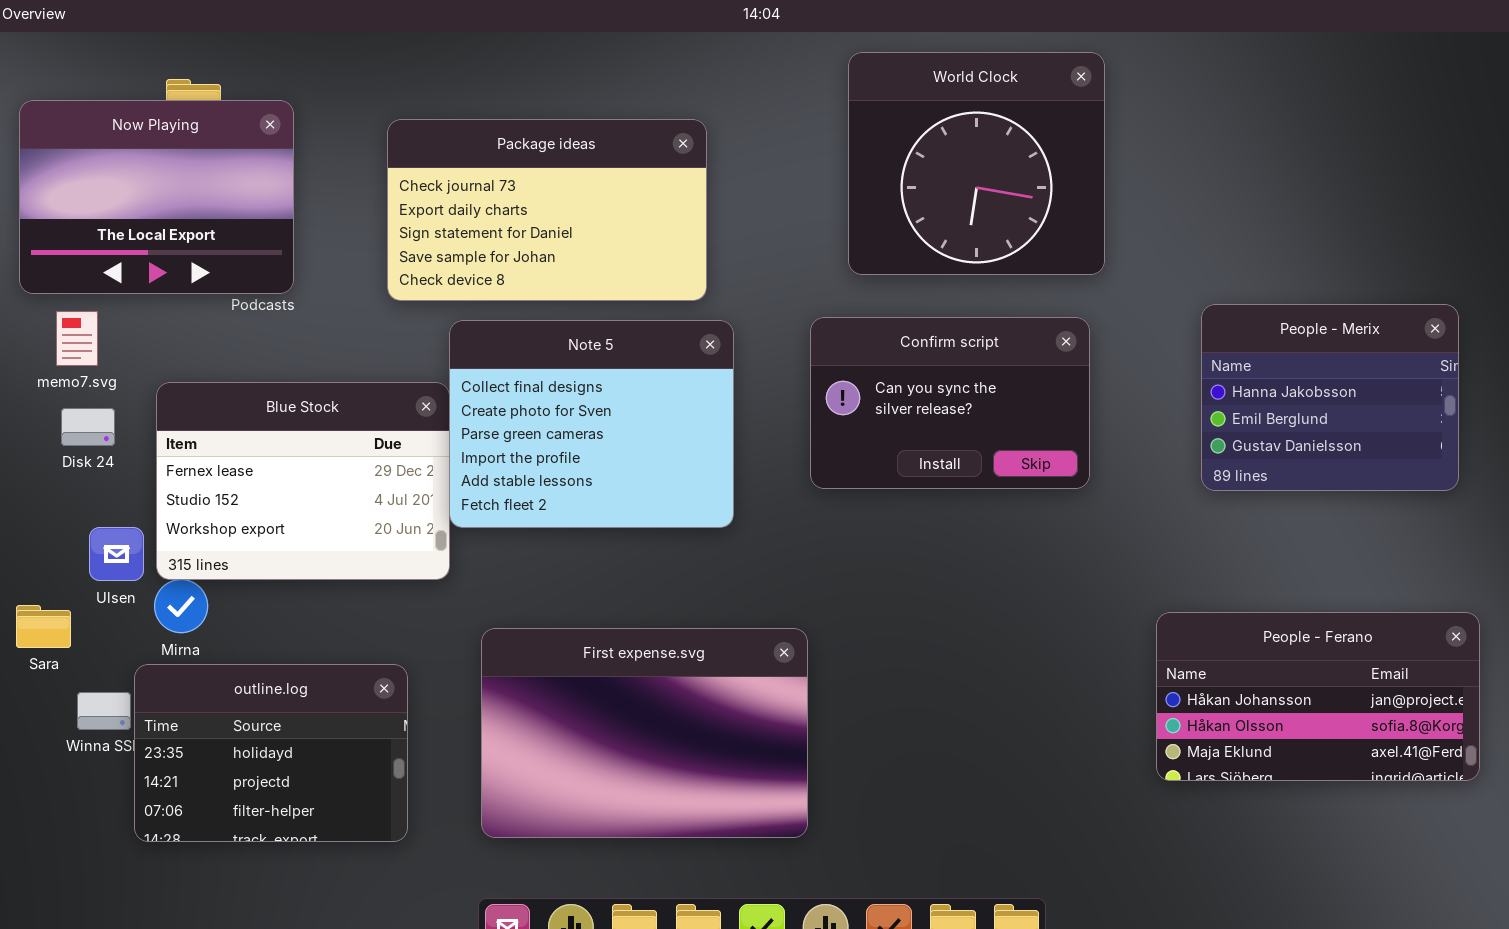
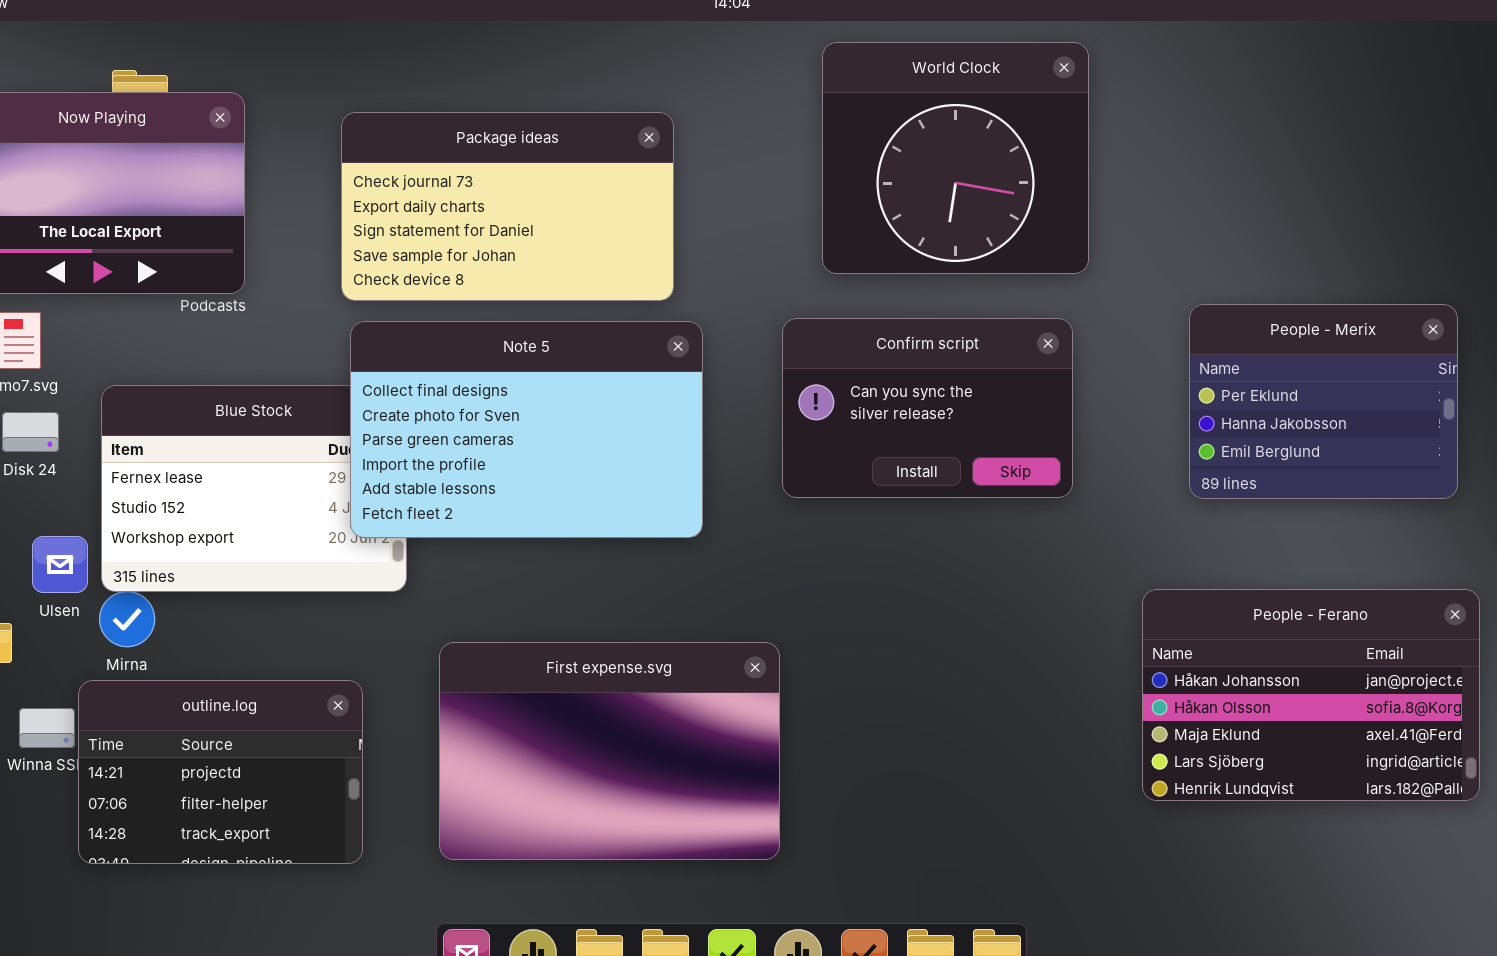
People - Merix: [1201,304,1459,491] -> [1189,304,1458,499], scrolled up 1 row
Note 5: [449,320,734,528] -> [350,321,703,538], resized
People - Ferano: [1156,612,1480,781] -> [1142,589,1480,801], resized
outline.log: [134,664,408,842] -> [78,680,363,864], scrolled down 1 row

